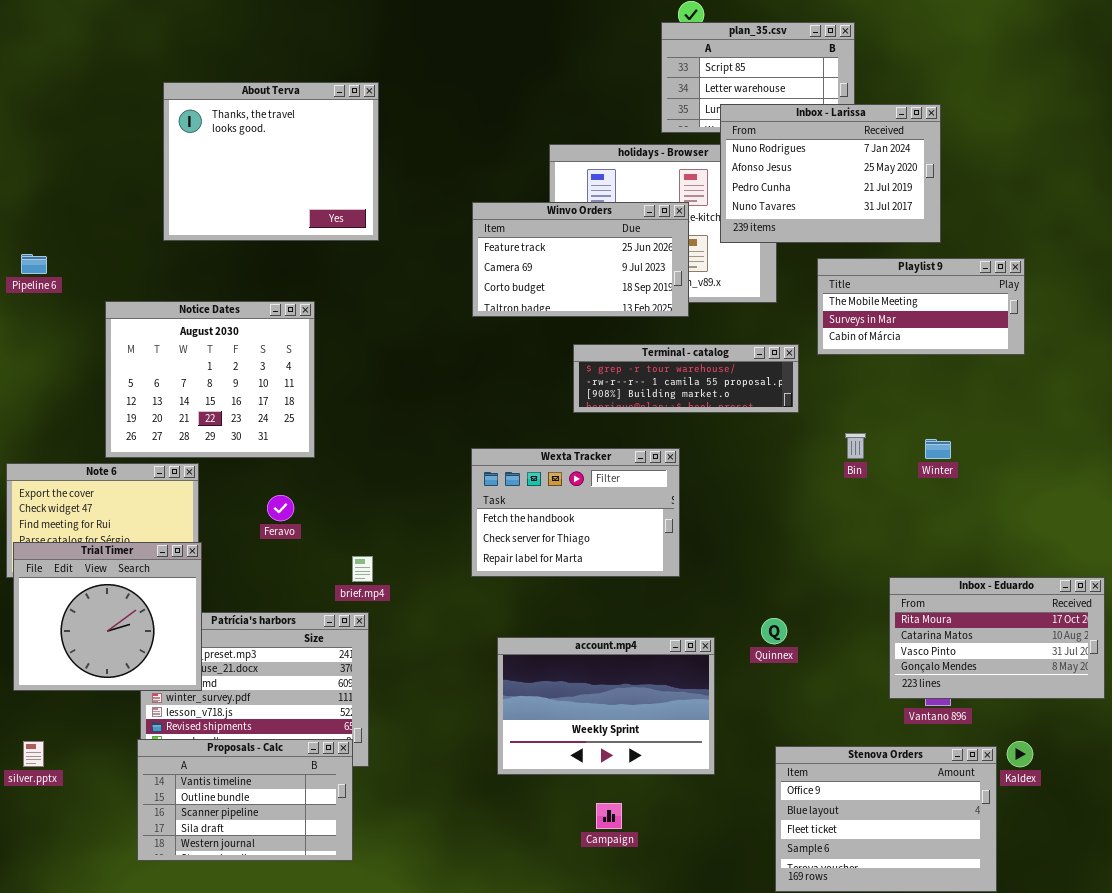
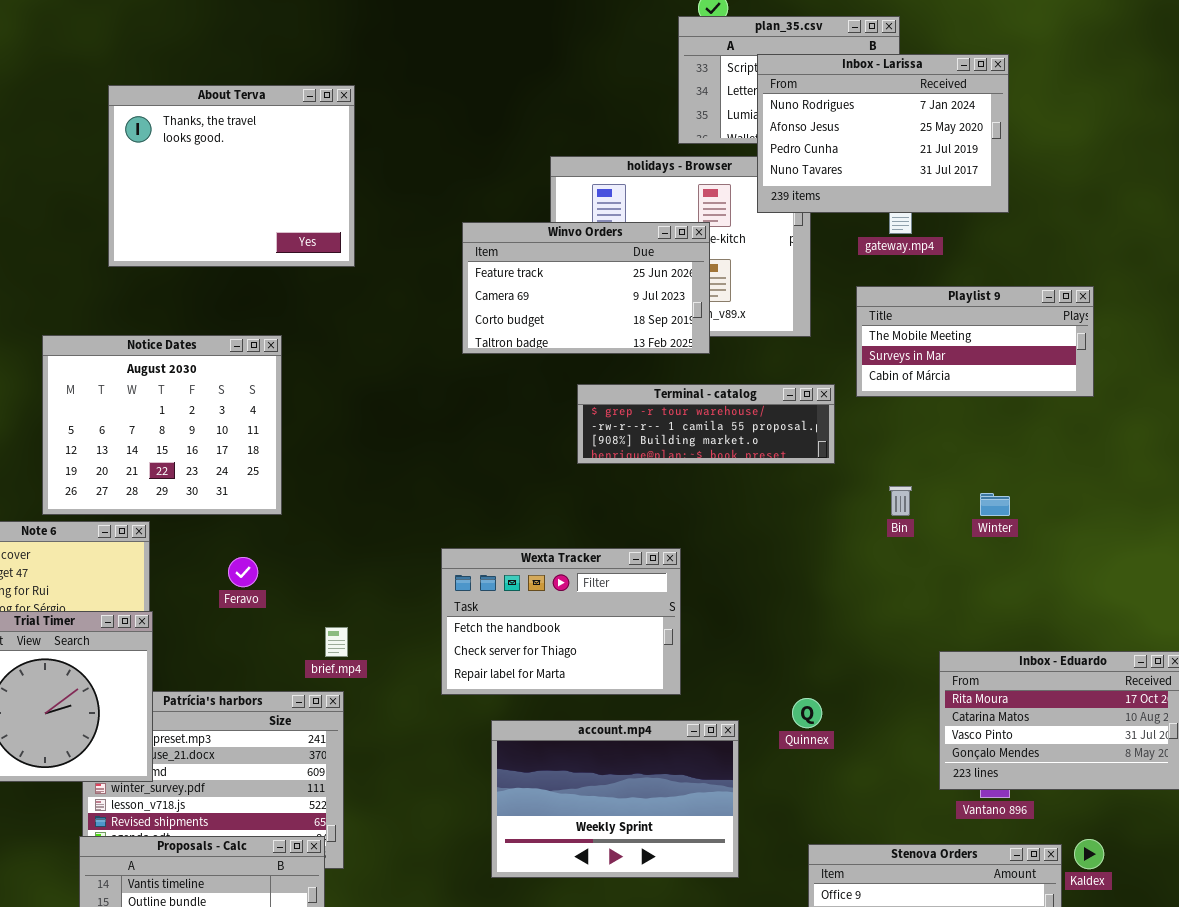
Inbox - Larissa: [720,104,941,243] -> [757,54,1009,213], moved
Wexta Tracker: [471,448,680,577] -> [441,548,681,695], moved

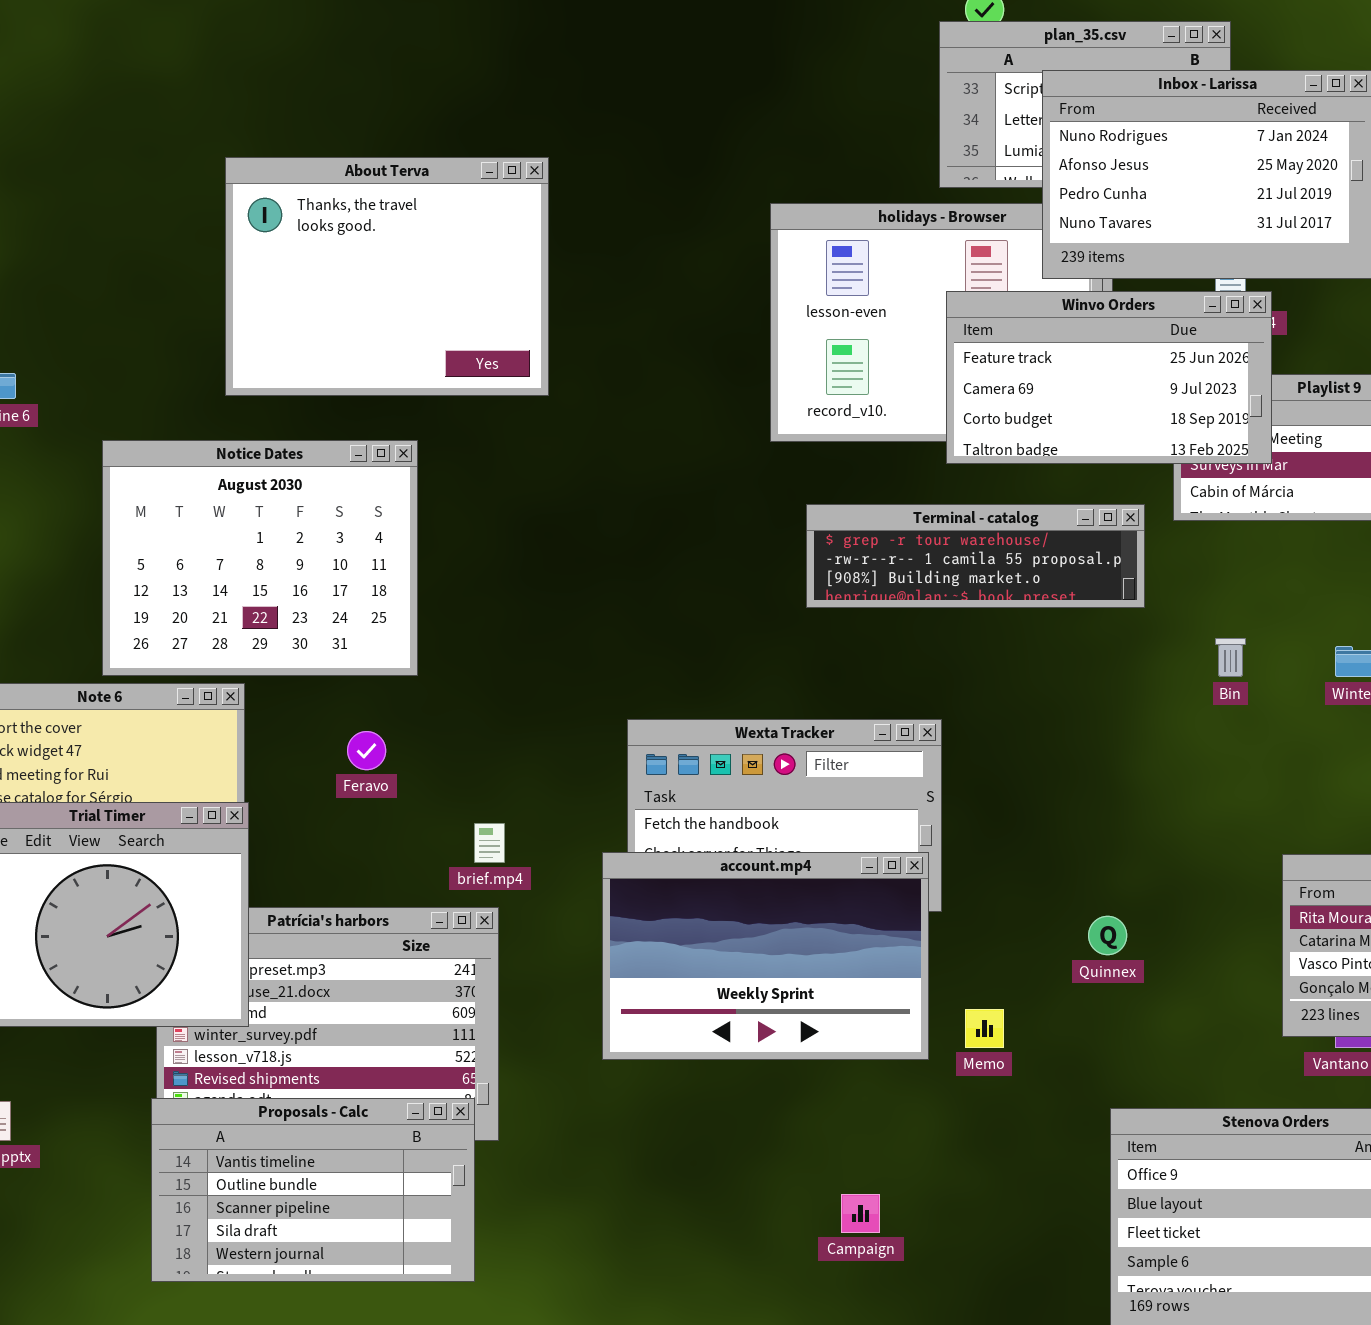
About Terva: [108,85,355,267] -> [225,157,549,396], moved
Winvo Orders: [462,222,710,354] -> [946,291,1272,464], moved
account.mp4: [491,720,739,878] -> [602,852,929,1060], moved

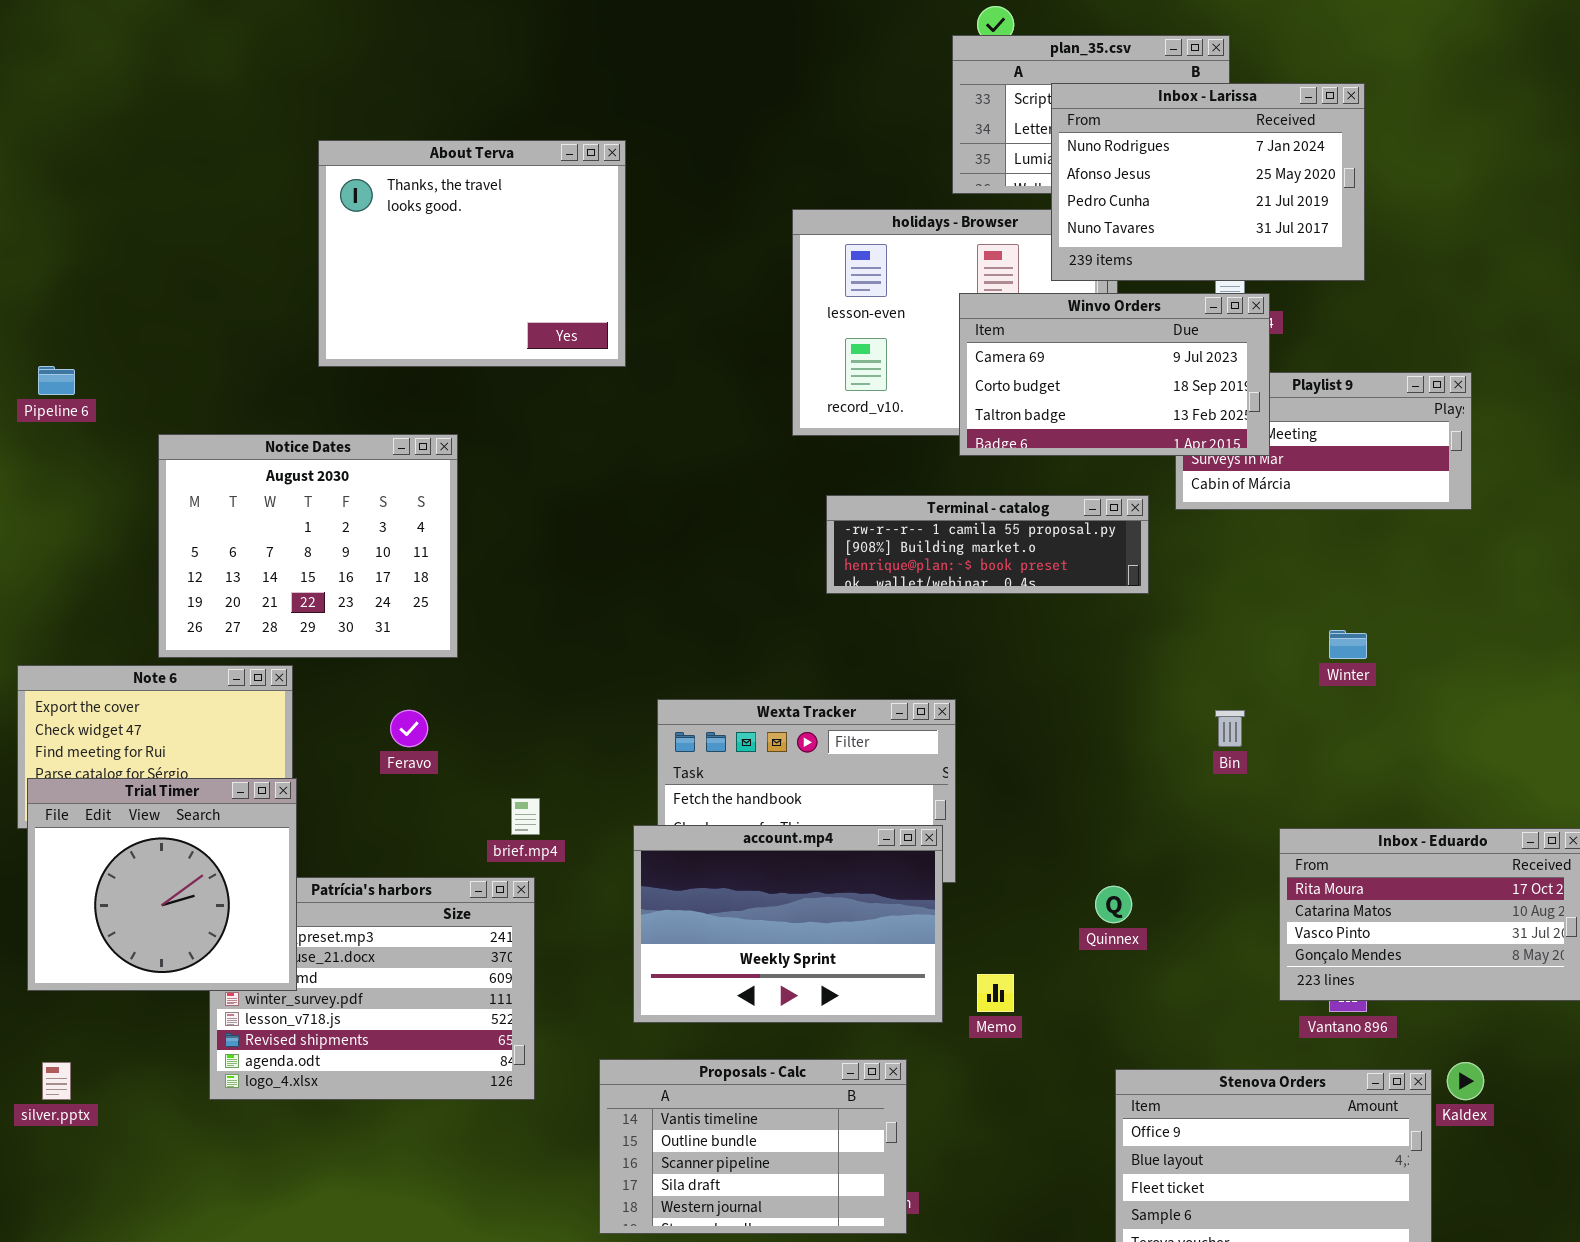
About Terva: [225,157,549,396] -> [318,140,626,367], moved
Winvo Orders: [946,291,1272,464] -> [959,293,1270,456], scrolled down 1 row
Terminal - catalog: [806,504,1145,608] -> [826,495,1149,594], scrolled down 1 row
Bin: [1215,638,1246,677] -> [1215,710,1245,747], moved
Proposals - Calc: [151,1098,475,1282] -> [599,1059,907,1234], moved

